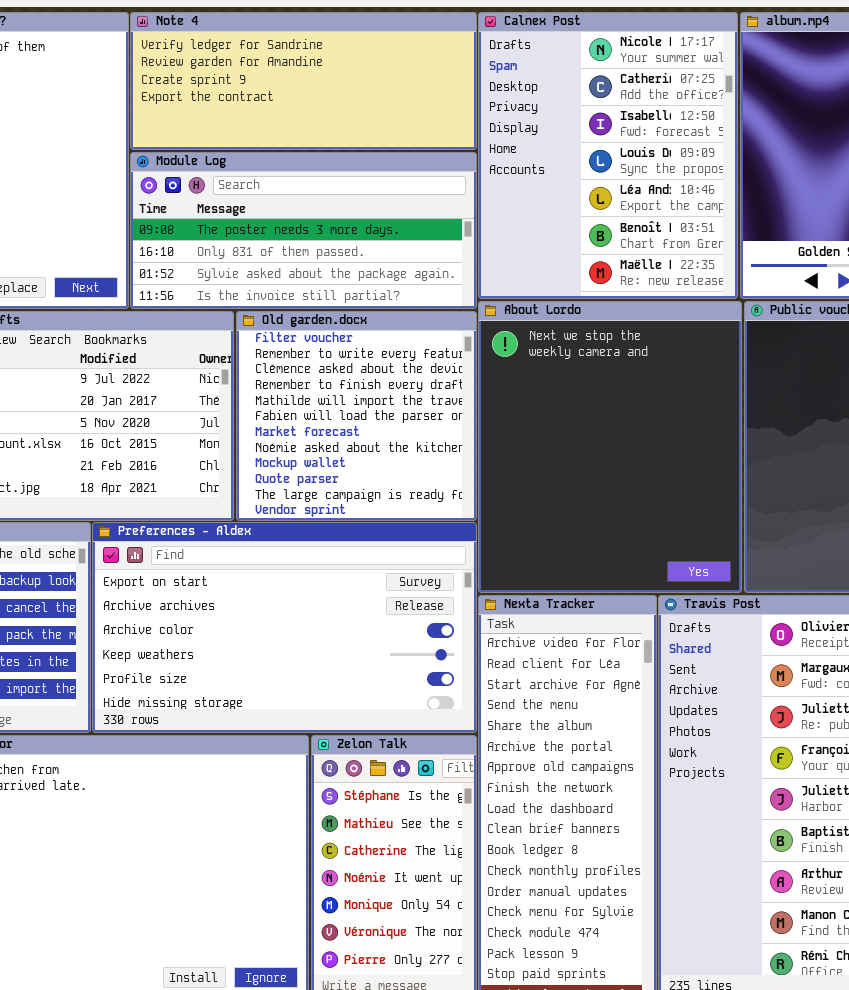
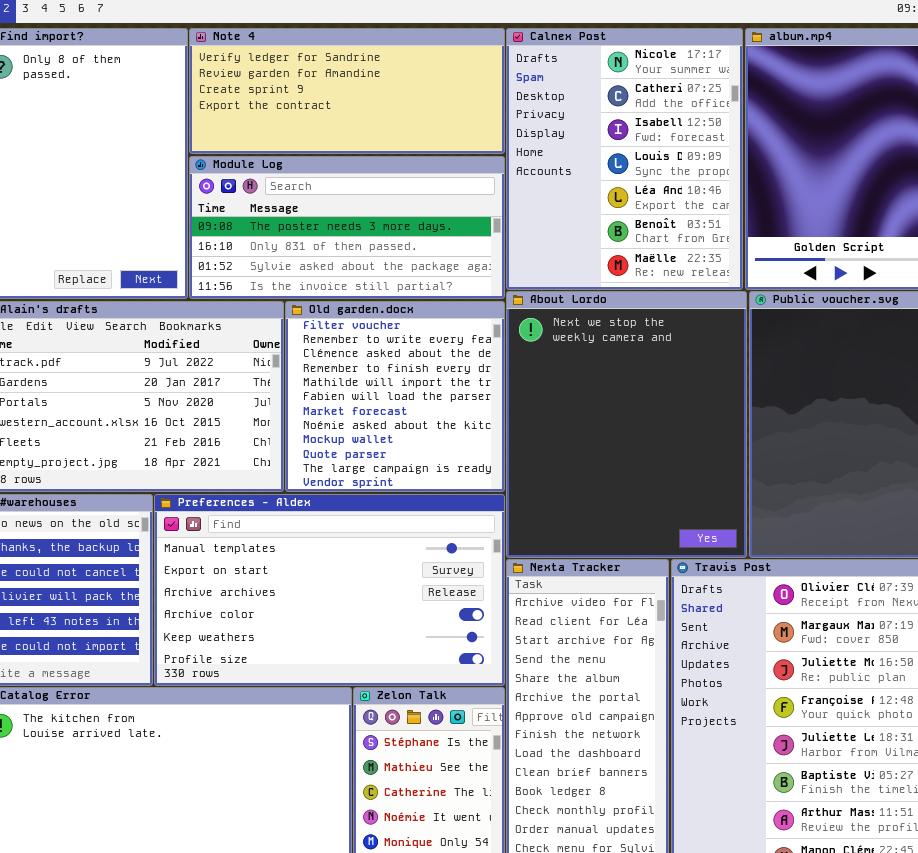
Preferences - Aldex: [92,522,477,733] -> [154,494,505,686], scrolled up 1 row

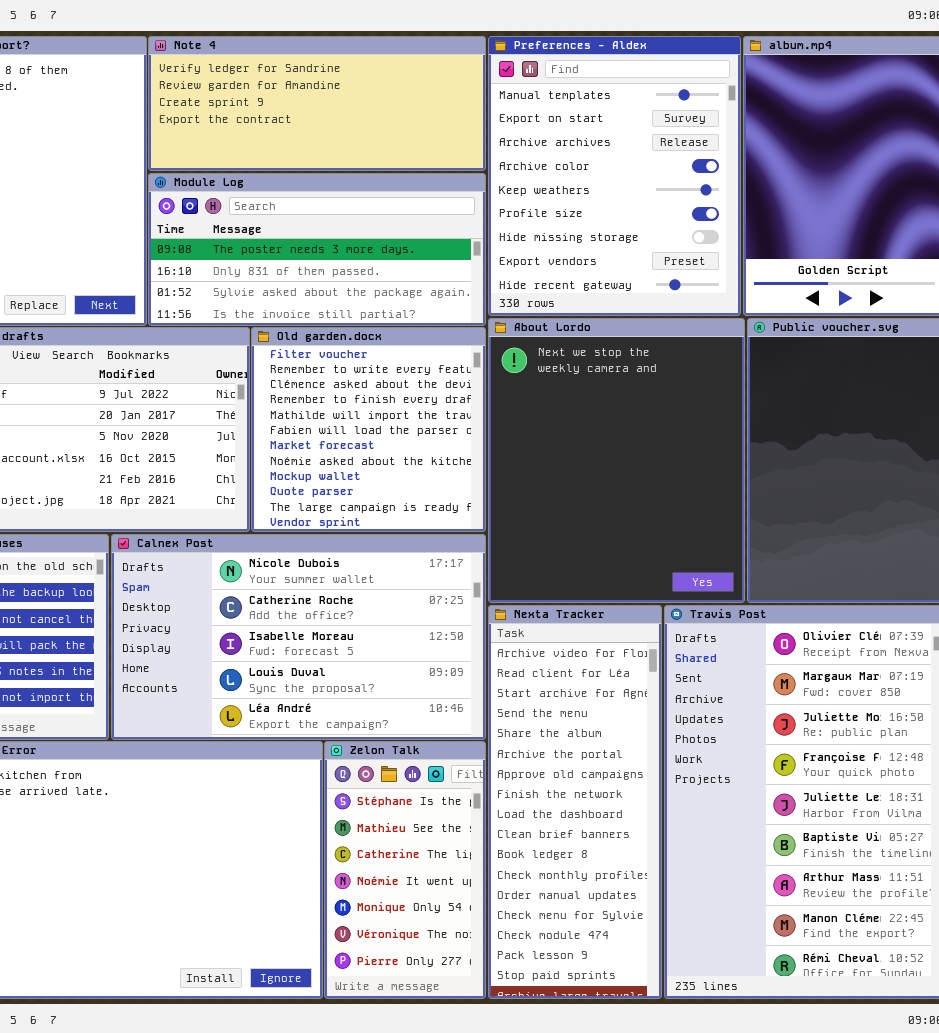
Calnex Post: [506,28,743,290] -> [111,534,486,740], moved, resized
Preferences - Aldex: [154,494,505,686] -> [488,36,741,316], moved, resized

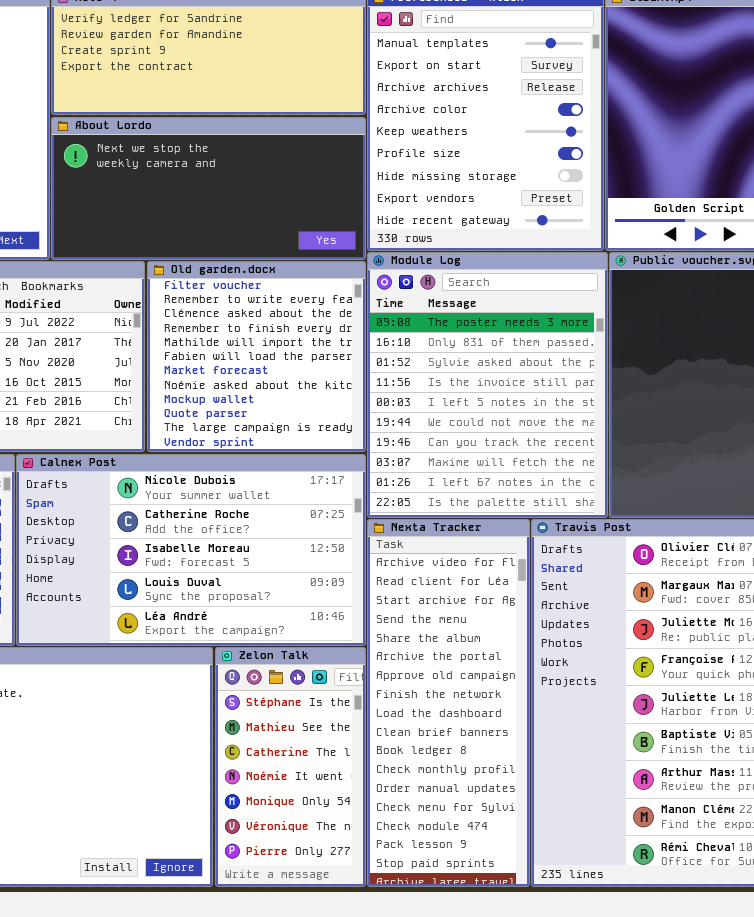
Module Log: [148,173,486,326] -> [367,252,608,518], moved, resized
About Lordo: [488,318,745,603] -> [51,117,366,260], moved, resized

